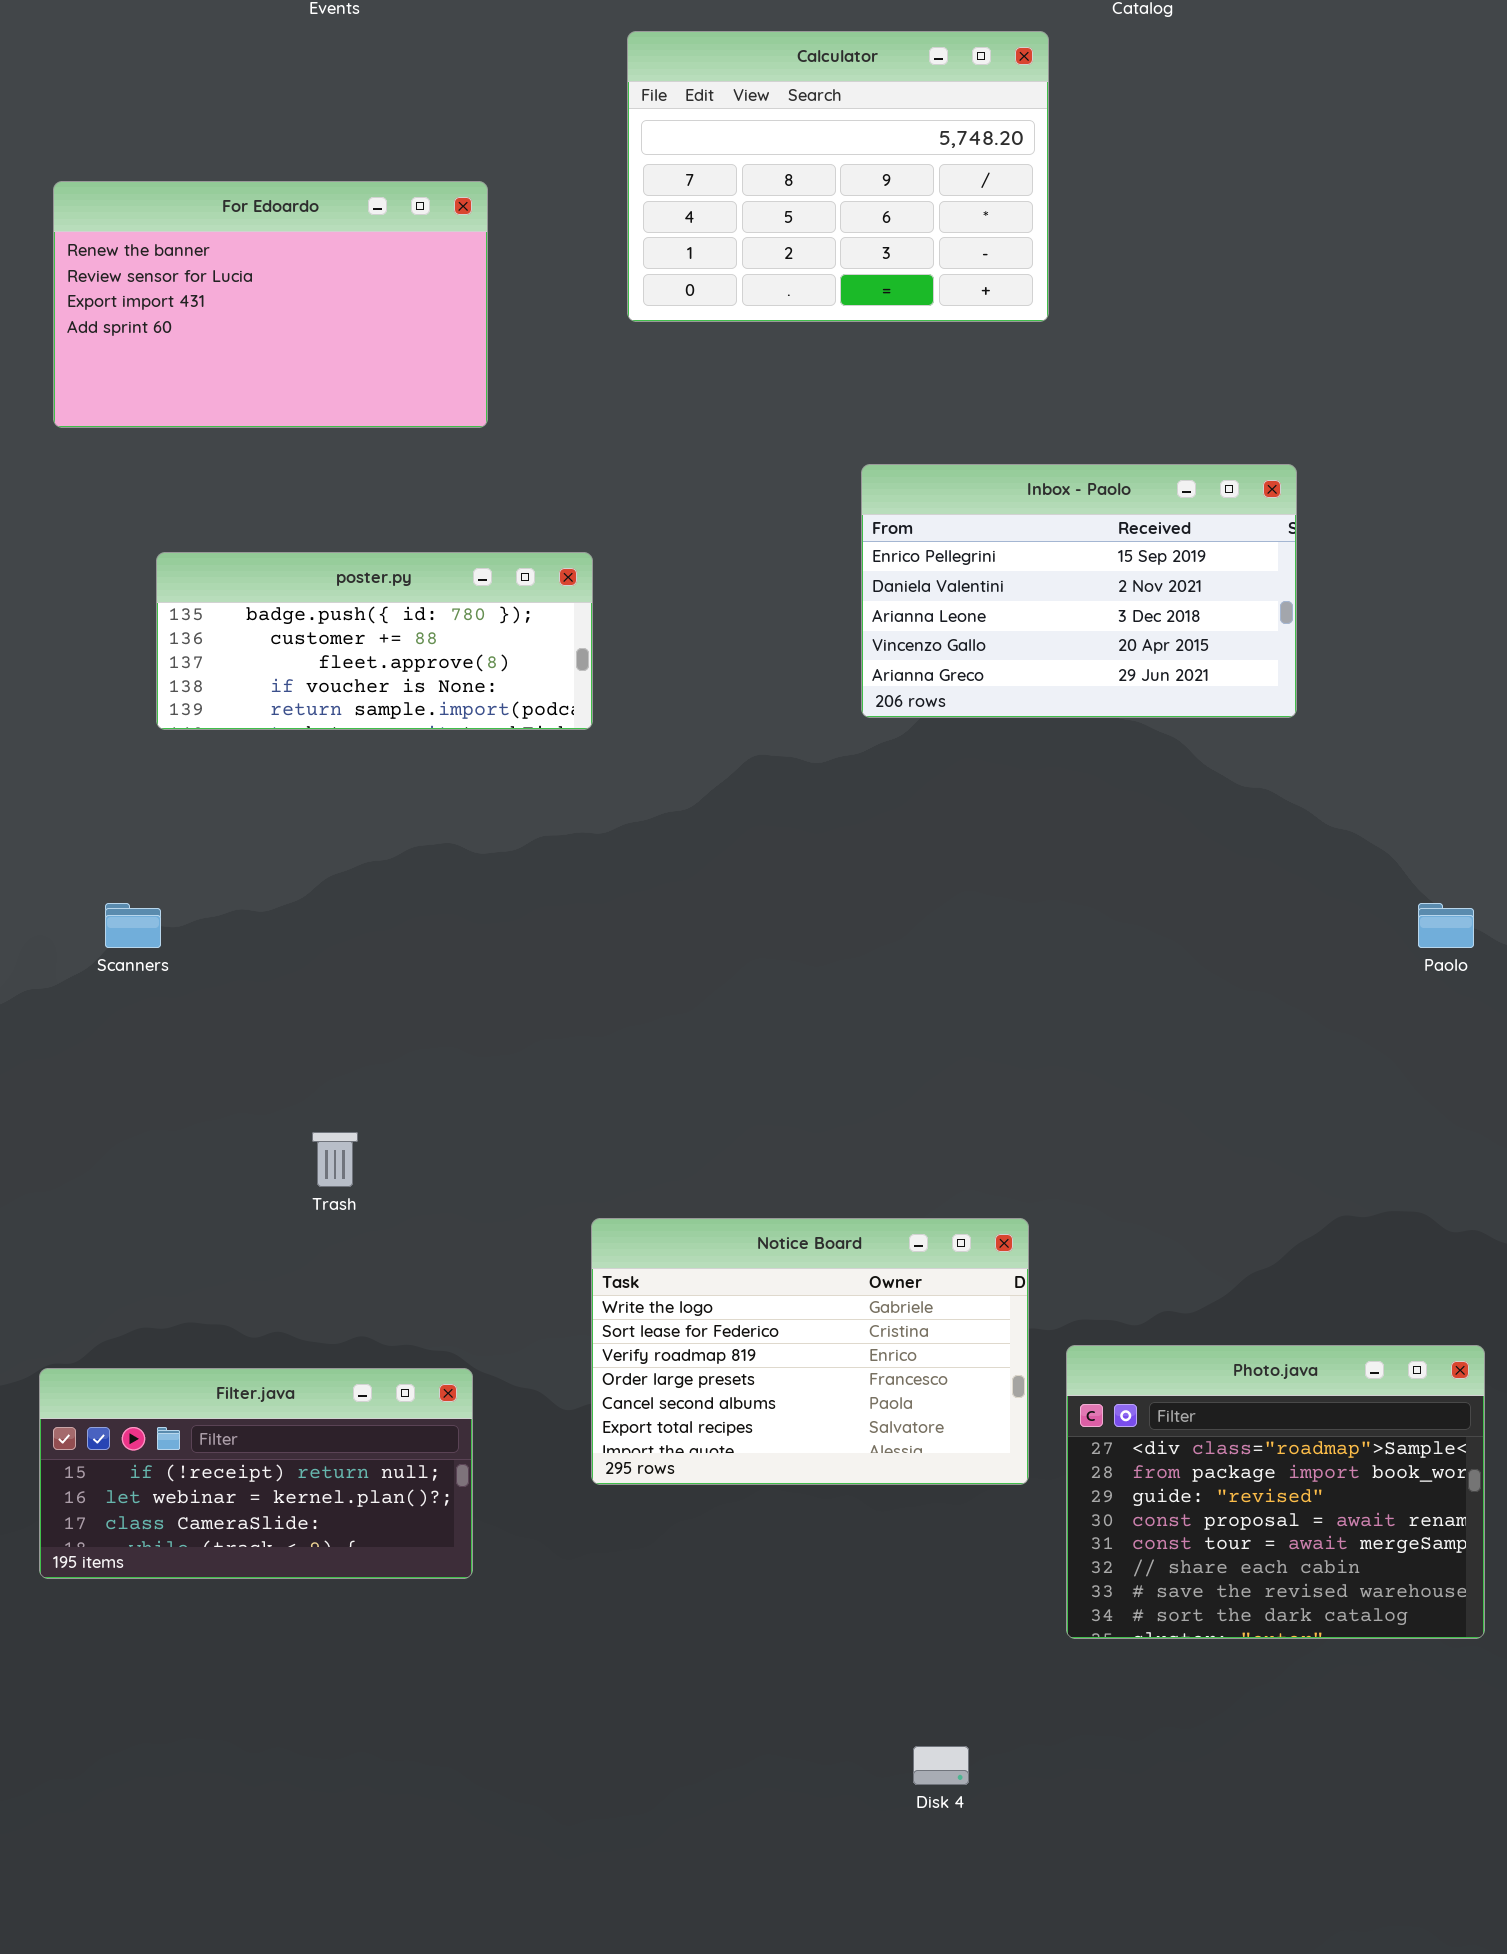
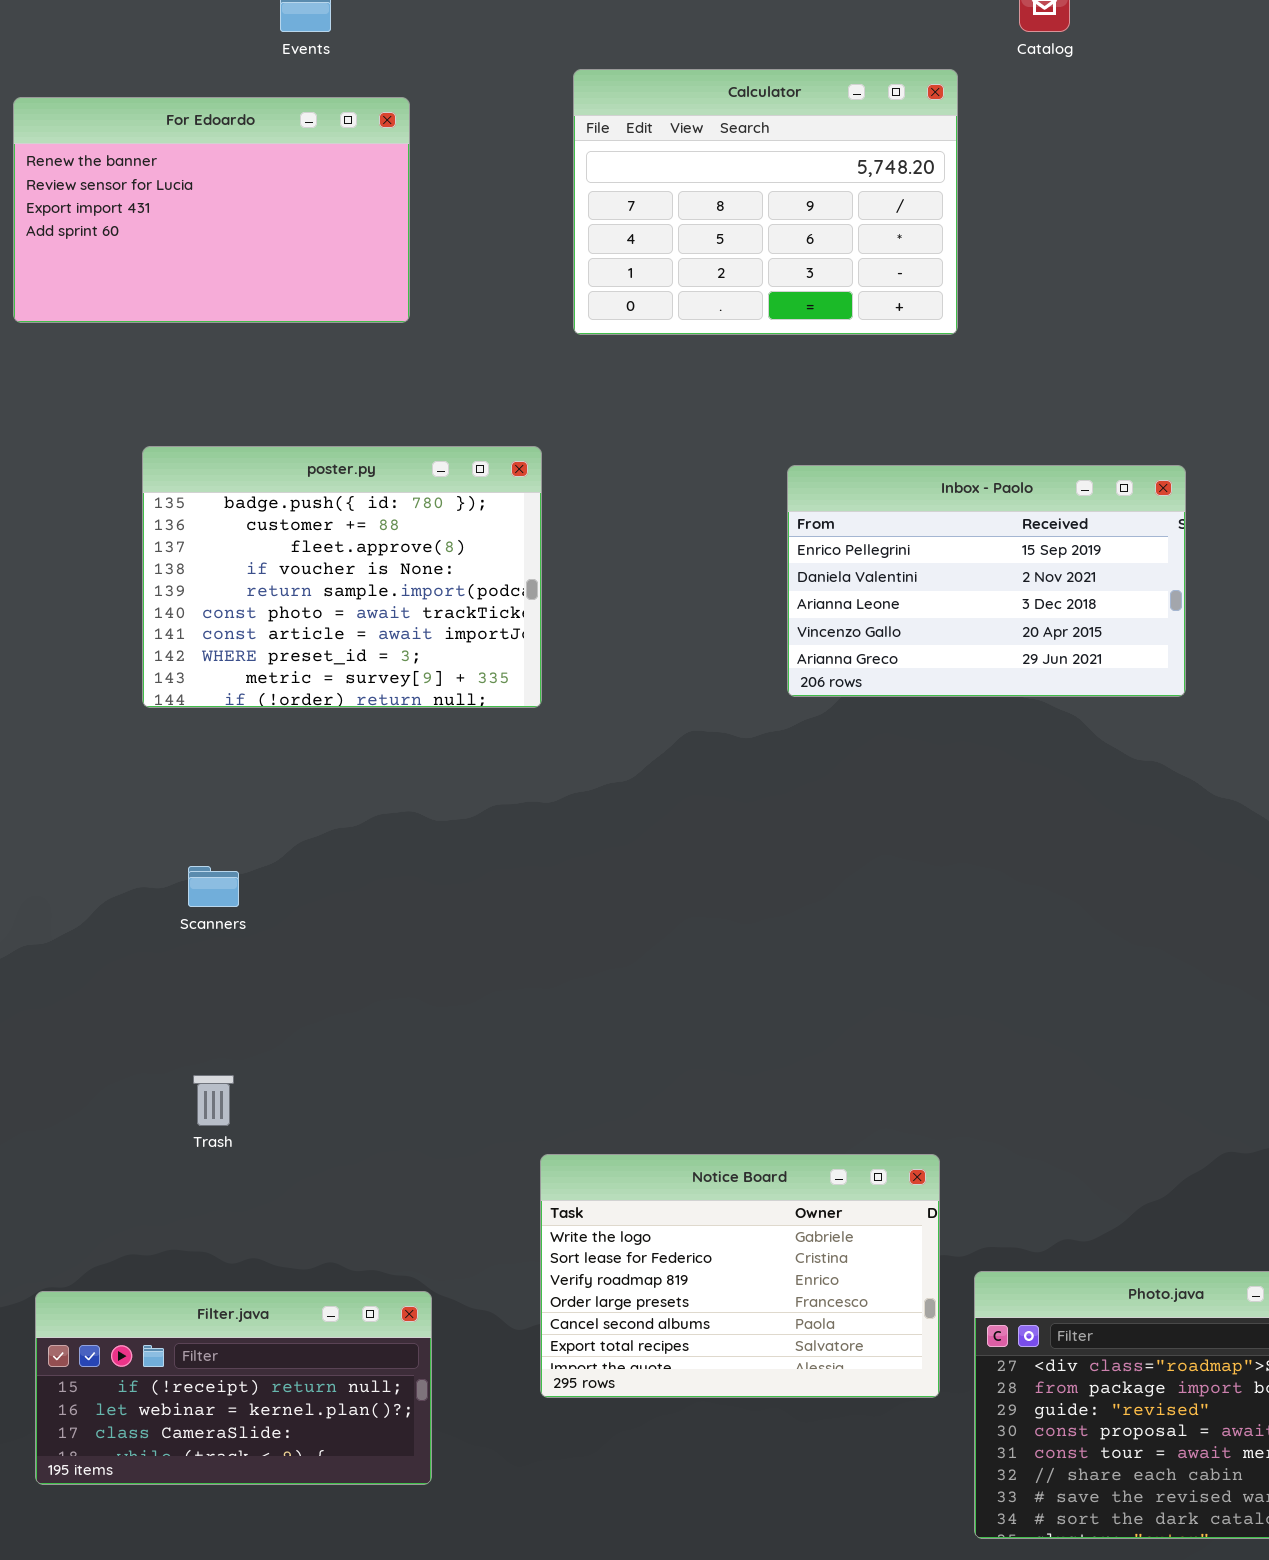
For Edoardo: [53,181,488,428] -> [13,97,410,323], moved
poster.py: [156,552,593,730] -> [142,446,542,708], resized
Scanners: [105,903,161,948] -> [188,866,239,907], moved
Trash: [312,1132,358,1187] -> [193,1075,234,1126], moved

